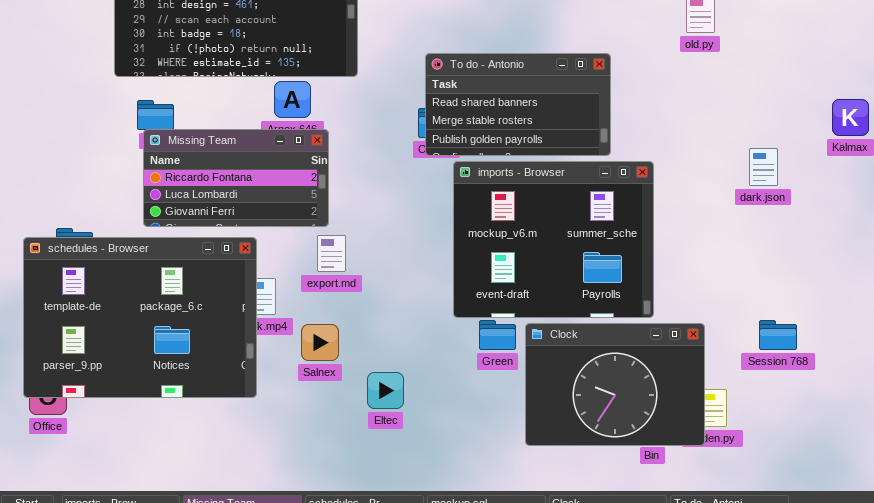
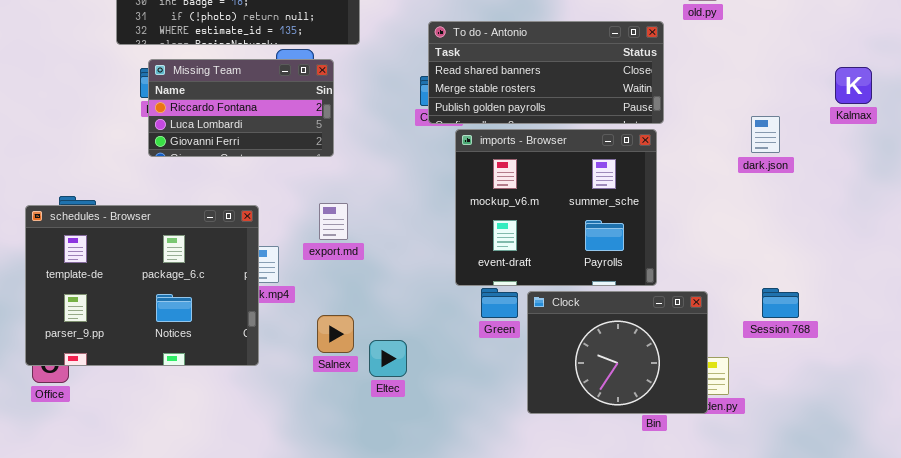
To do - Antonio: [425,53,611,156] -> [428,21,664,124], resized
Missing Team: [143,129,329,227] -> [148,59,334,157], moved
Salnex: [301,324,339,361] -> [317,315,354,353], moved

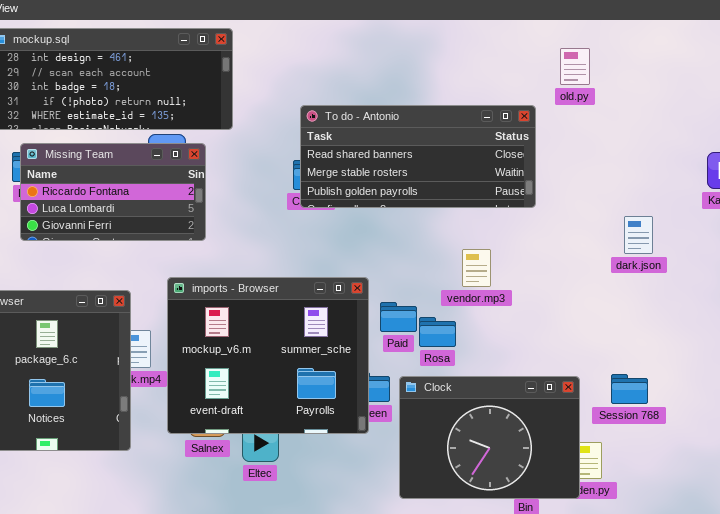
dark.json: [751,116,780,153] -> [624,216,653,254], moved
imports - Browser: [455,129,657,286] -> [167,277,369,434], moved
Session 768: [762,288,799,318] -> [611,374,648,404], moved

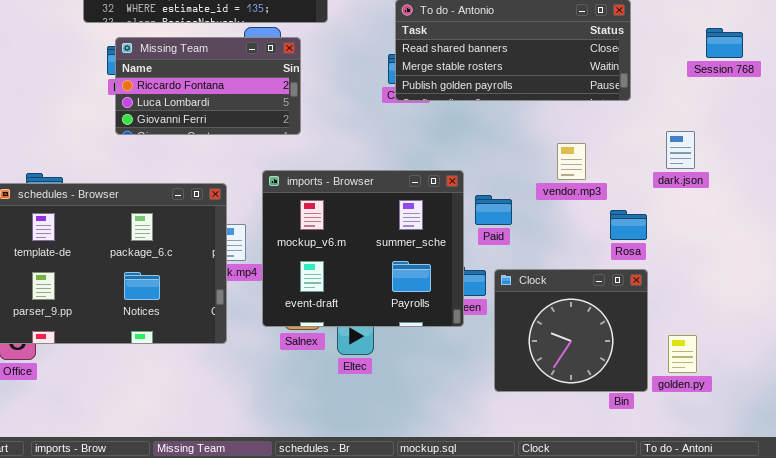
dark.json: [624,216,653,254] -> [666,131,695,169], moved
Rosa: [419,317,456,347] -> [610,210,647,240], moved
Session 768: [611,374,648,404] -> [706,28,743,58], moved
Clock: [399,376,580,499] -> [494,269,648,392], resized

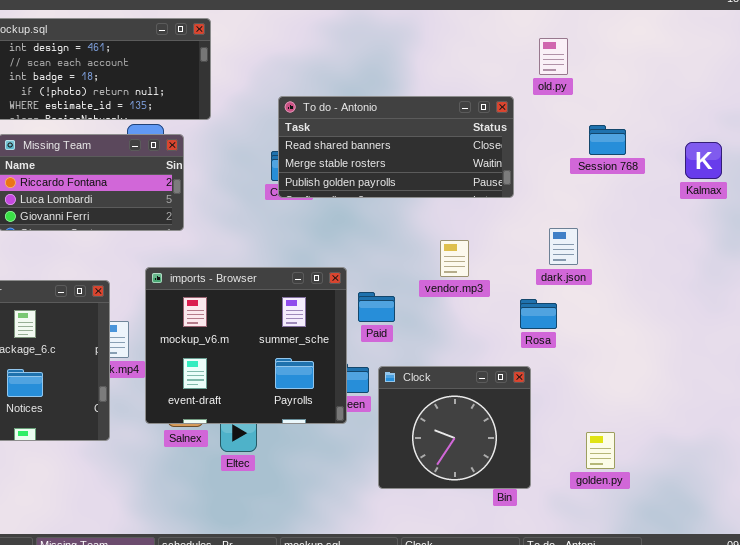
Rosa: [610,210,647,240] -> [520,299,557,329], moved
golden.py: [668,335,697,373] -> [586,432,615,469], moved

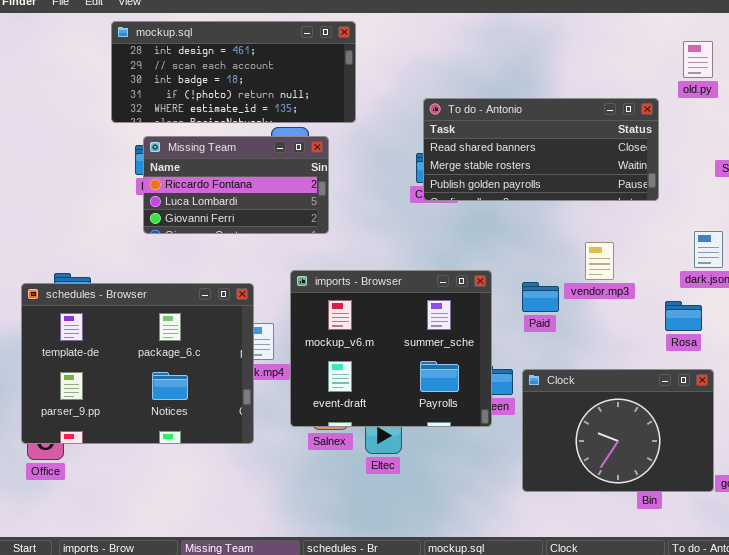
Paid: [358,292,395,322] -> [522,282,559,312], moved
Clock: [378,366,531,489] -> [522,369,714,492], resized

